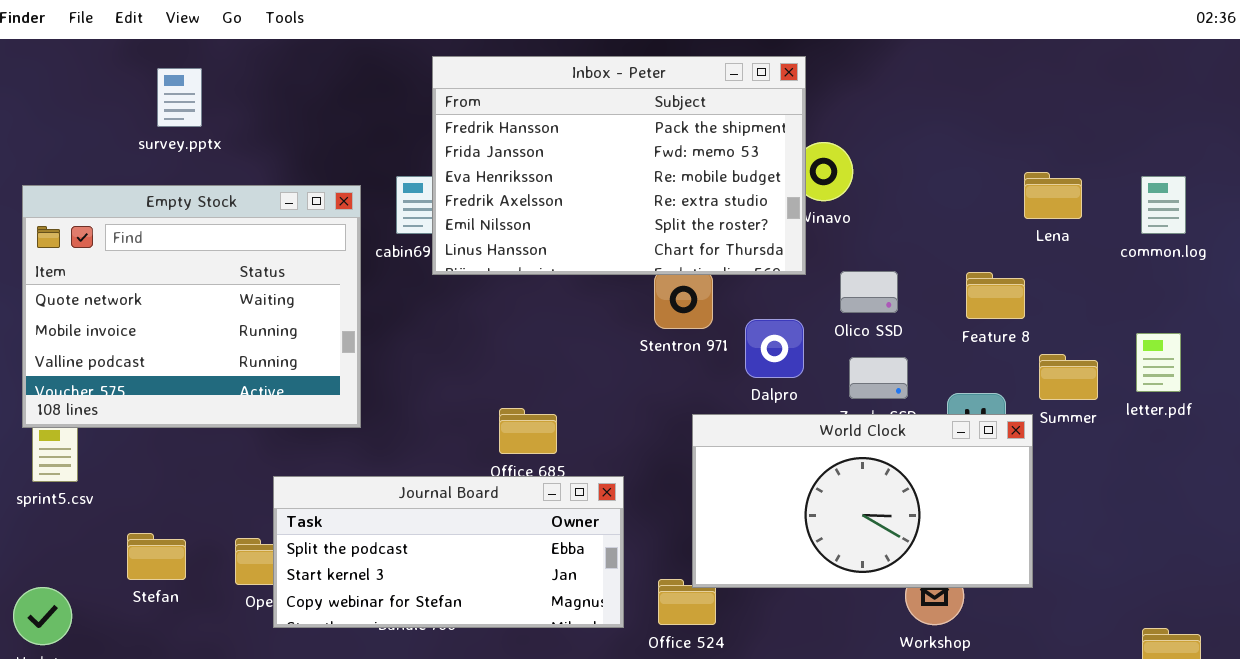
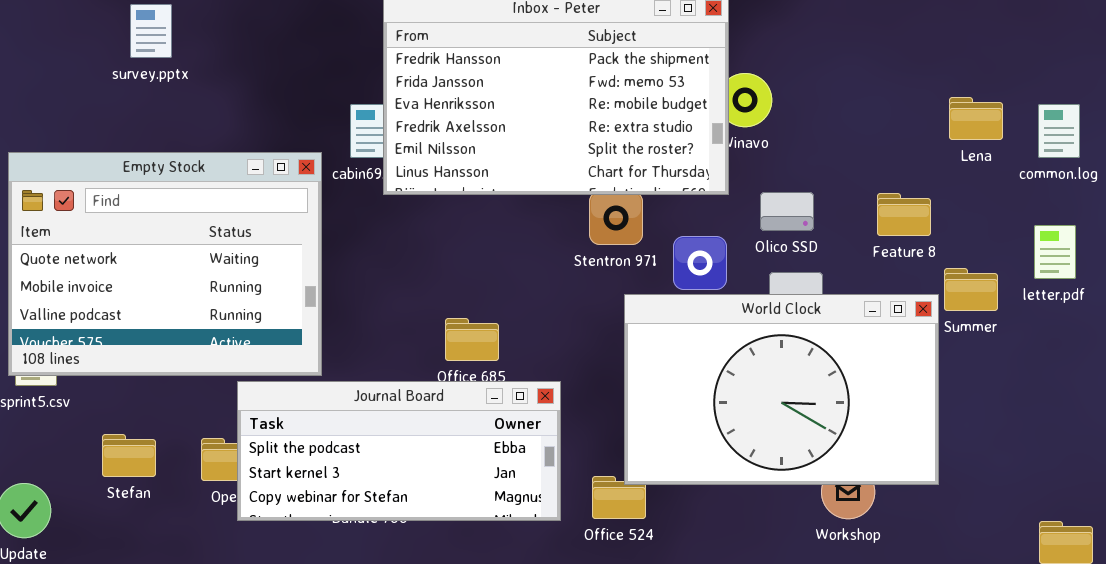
Lena: [1024,172,1082,219] -> [949,97,1003,140], moved
Empty Stock: [22,185,361,428] -> [8,152,322,376], moved
letter.pdf: [1136,333,1181,392] -> [1034,225,1076,279], moved
World Clock: [692,414,1033,588] -> [624,294,939,485], resized

